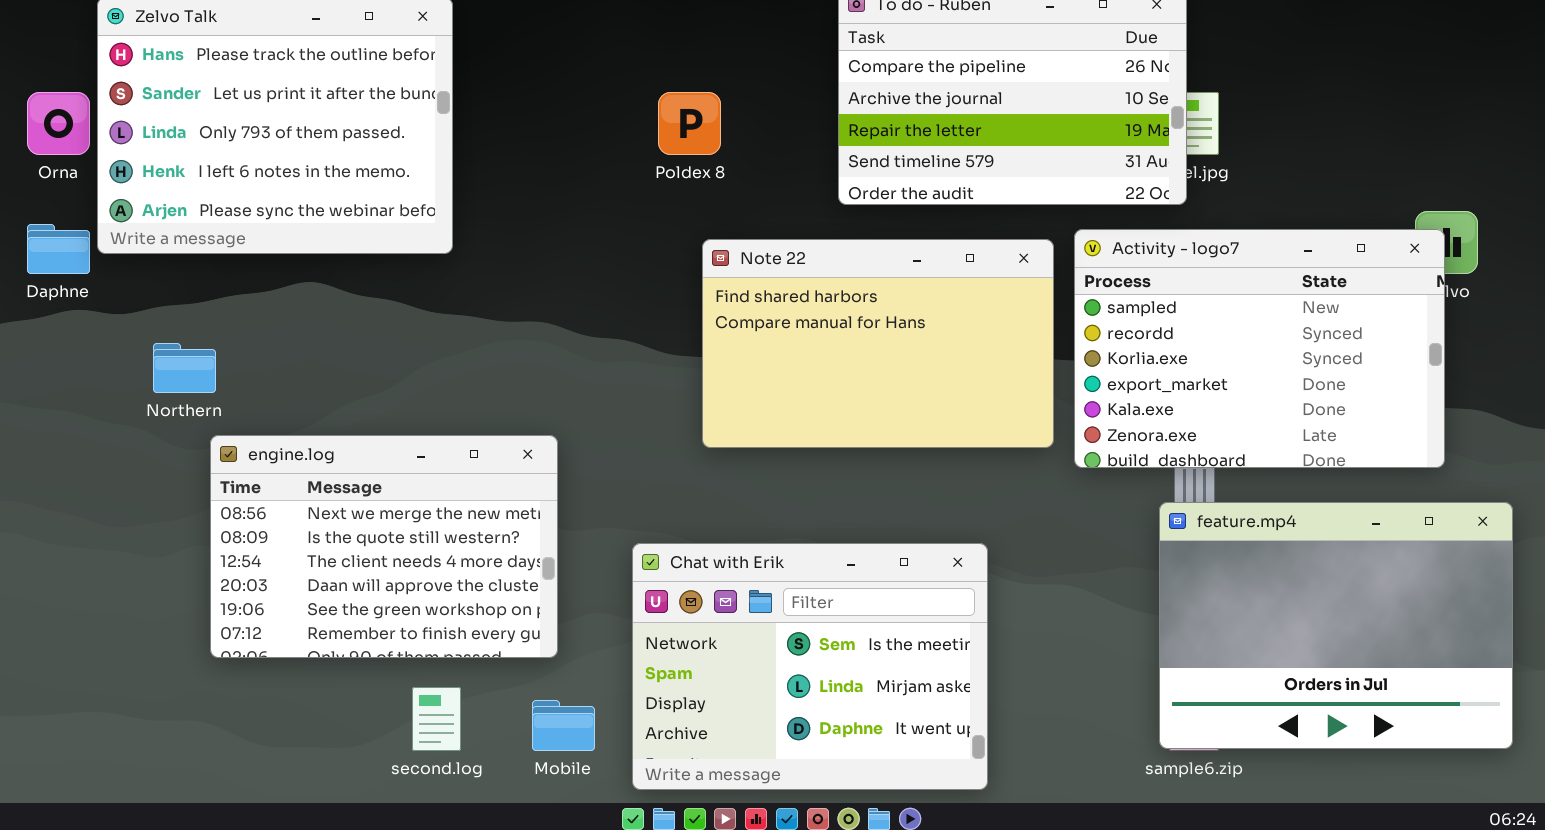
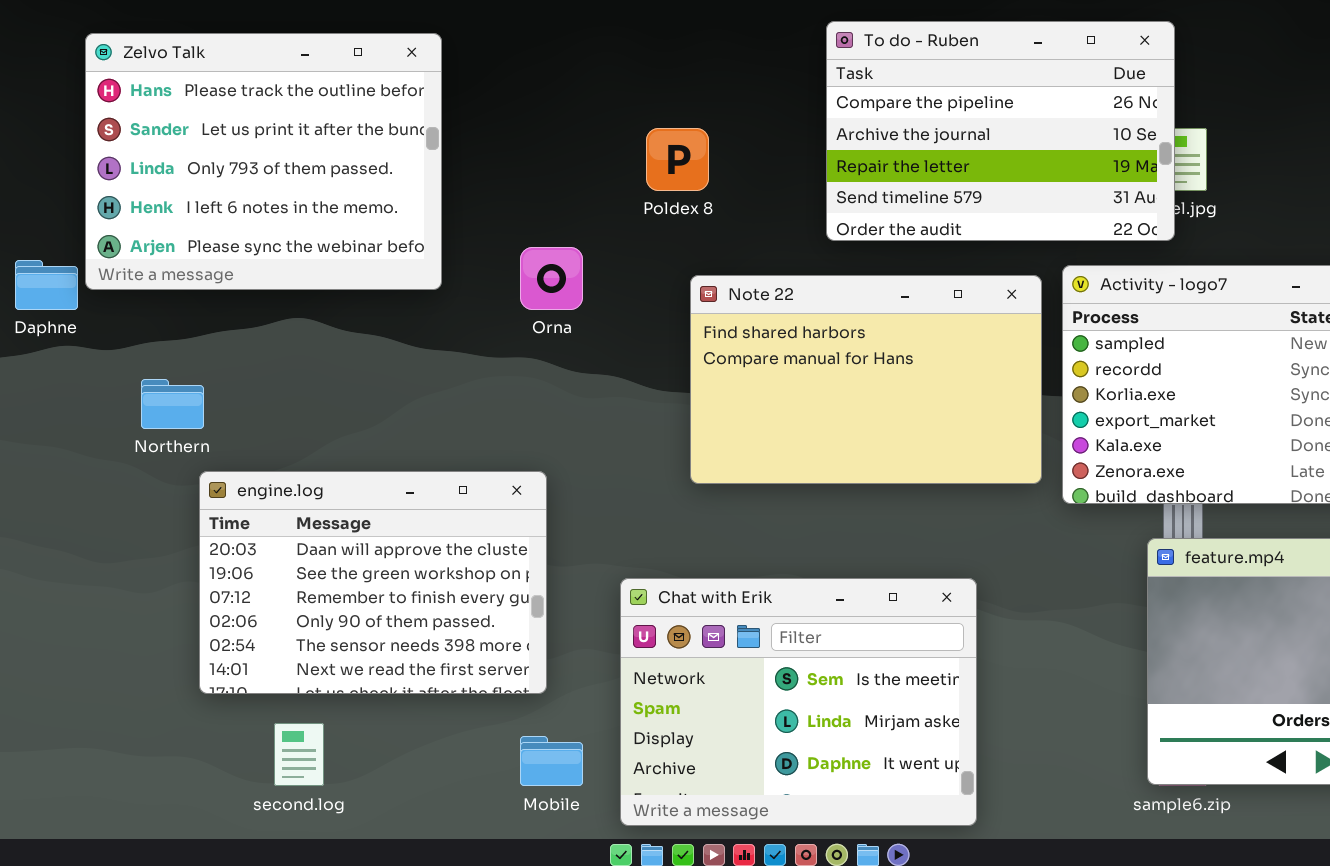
Orna: [27,92,90,155] -> [520,247,583,310], moved
engine.log: [210,435,558,658] -> [199,471,547,694], scrolled down 3 rows
second.log: [412,687,461,751] -> [274,723,324,786], moved

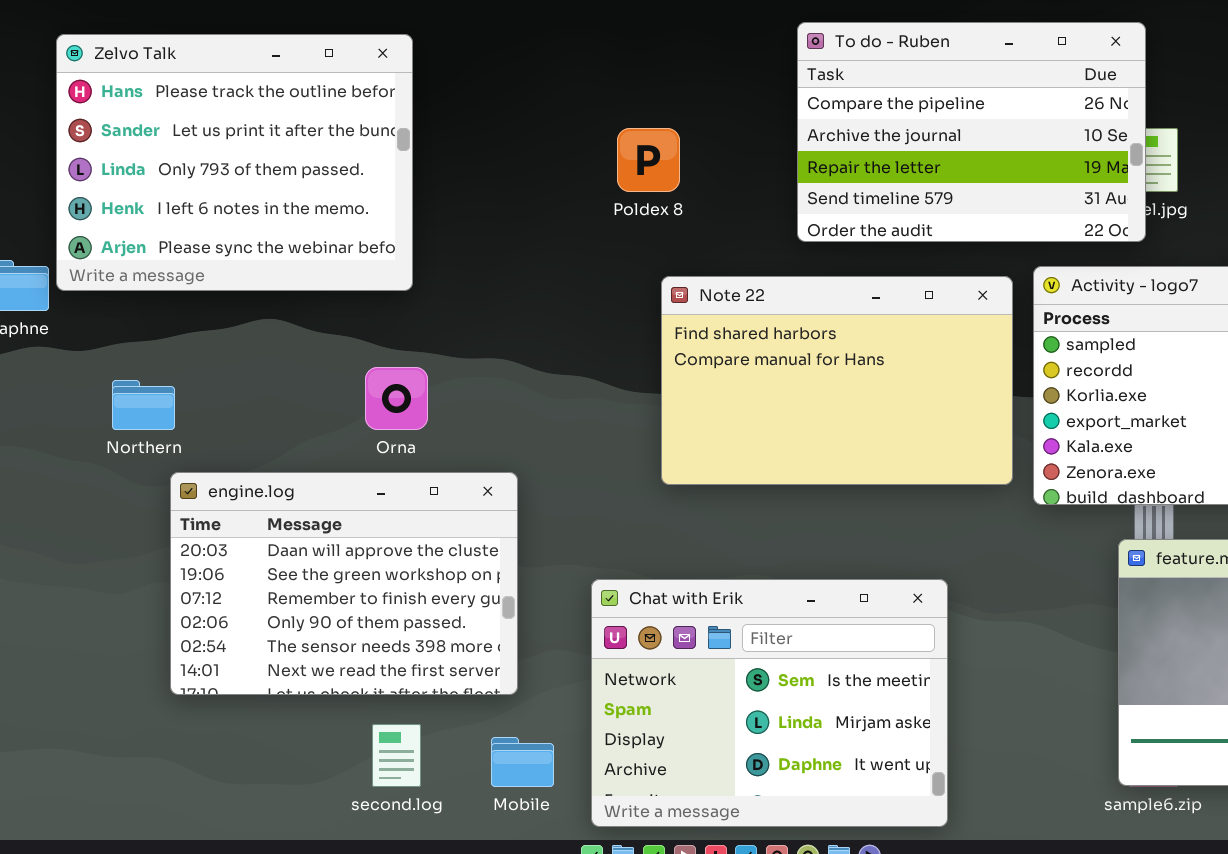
Orna: [520,247,583,310] -> [365,367,428,430], moved
second.log: [274,723,324,786] -> [372,724,421,787], moved

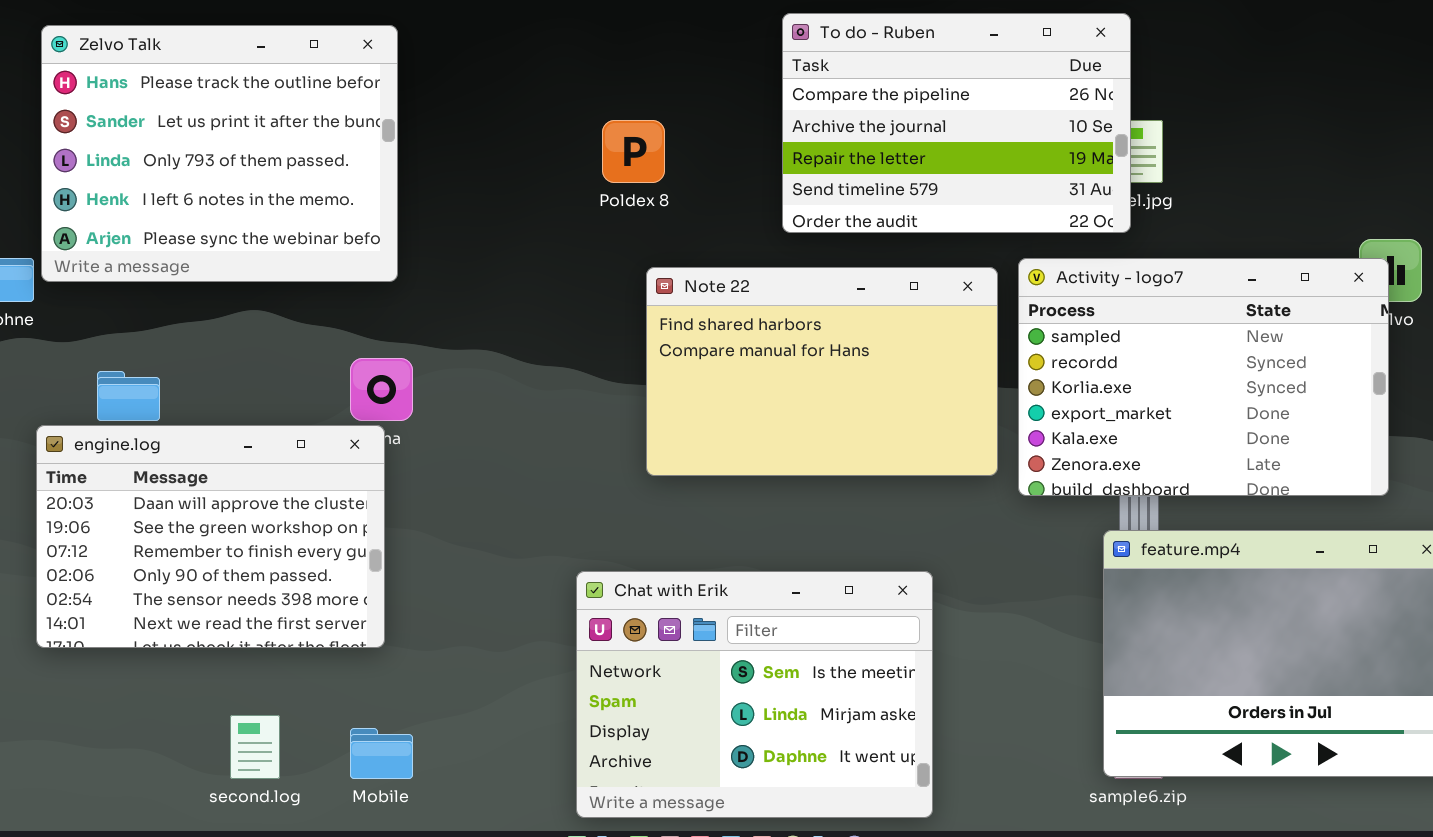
engine.log: [170,472,518,695] -> [36,425,385,648], moved
second.log: [372,724,421,787] -> [230,715,280,779], moved
Mobile: [491,737,554,787] -> [350,728,413,779], moved

